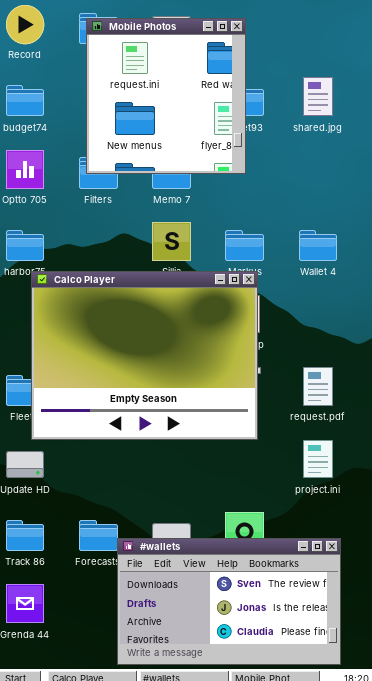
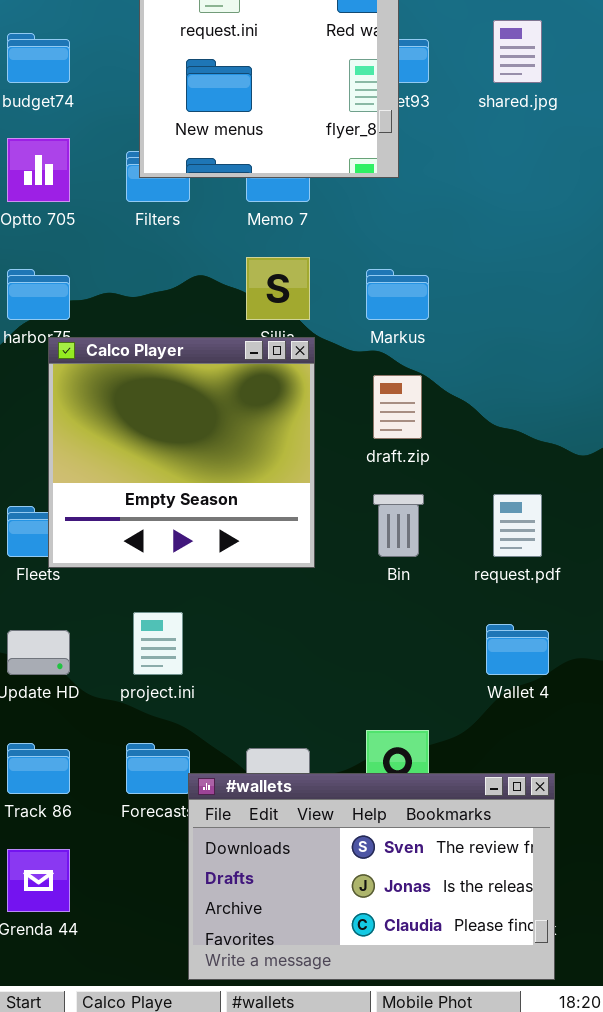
Wallet 4: [299,230,337,261] -> [486,624,549,675], moved
Calco Player: [31,271,258,440] -> [48,337,315,568], resized
project.ini: [303,440,333,478] -> [133,612,183,675], moved

